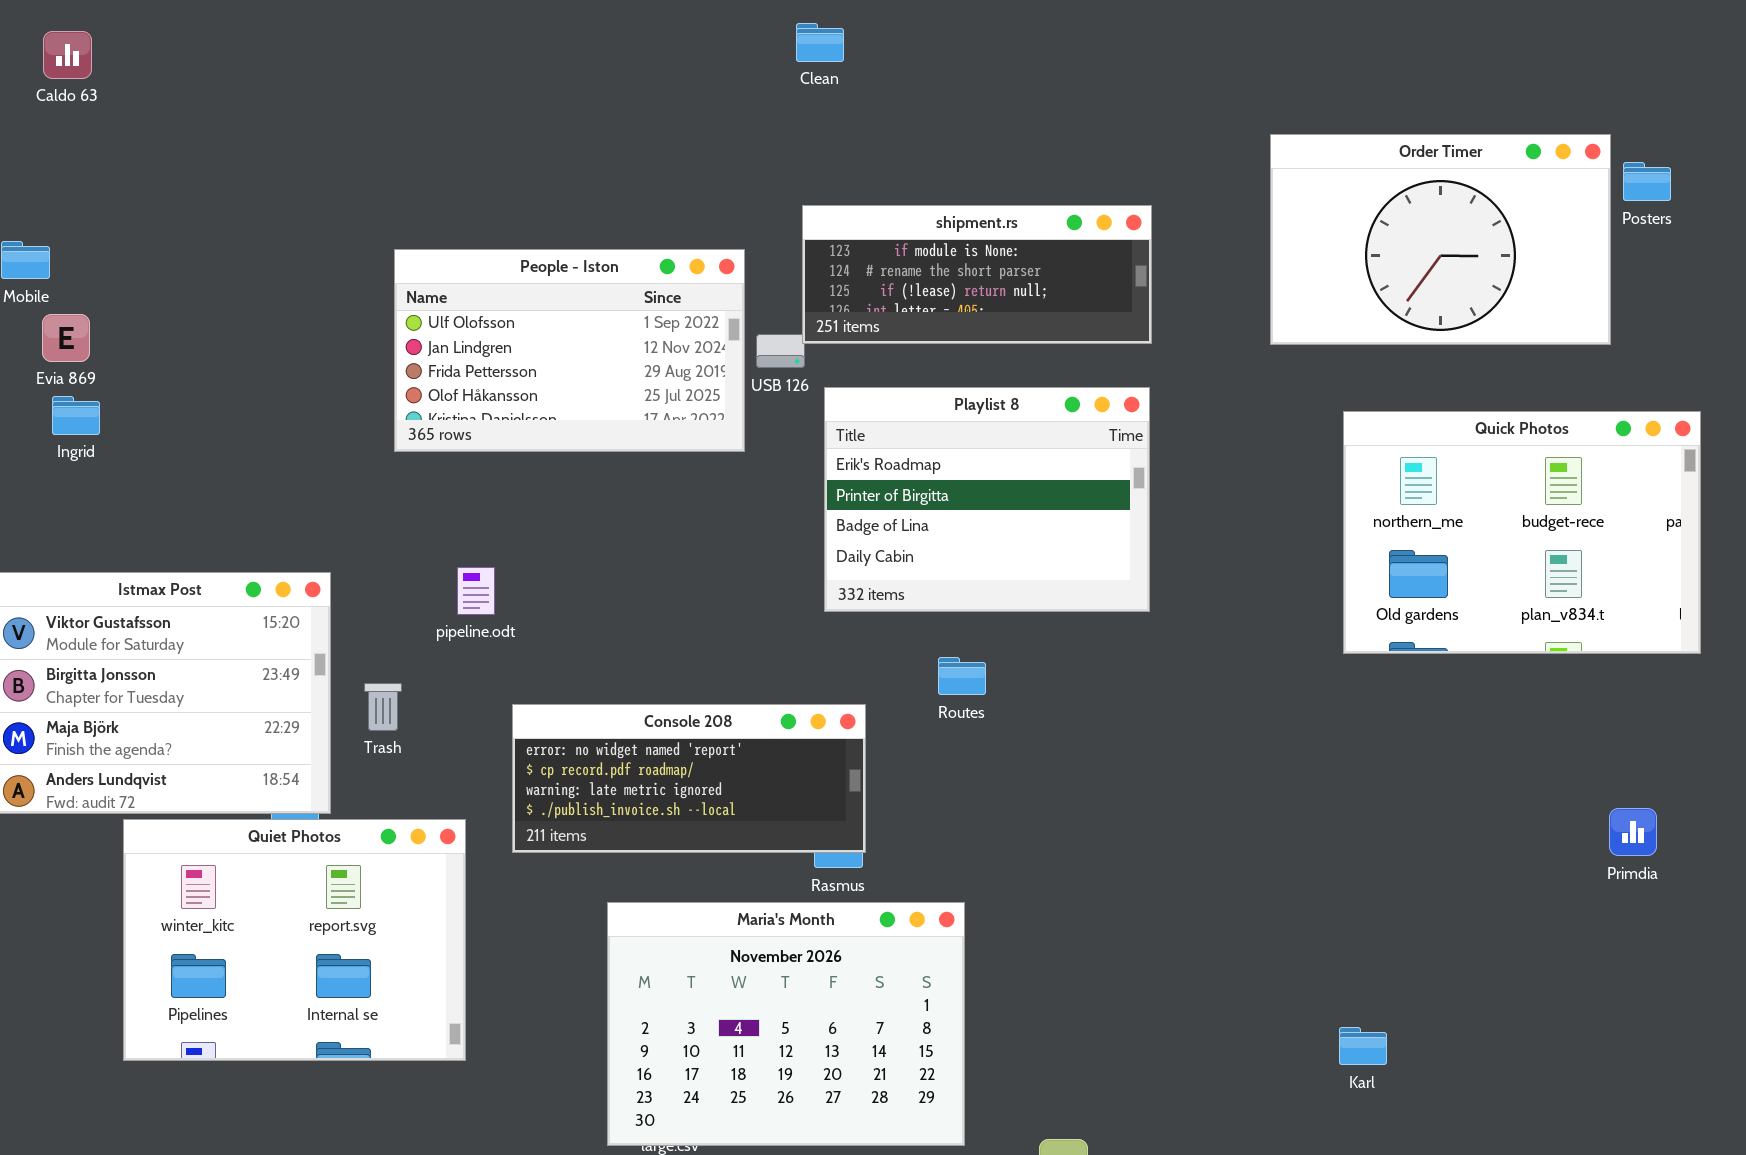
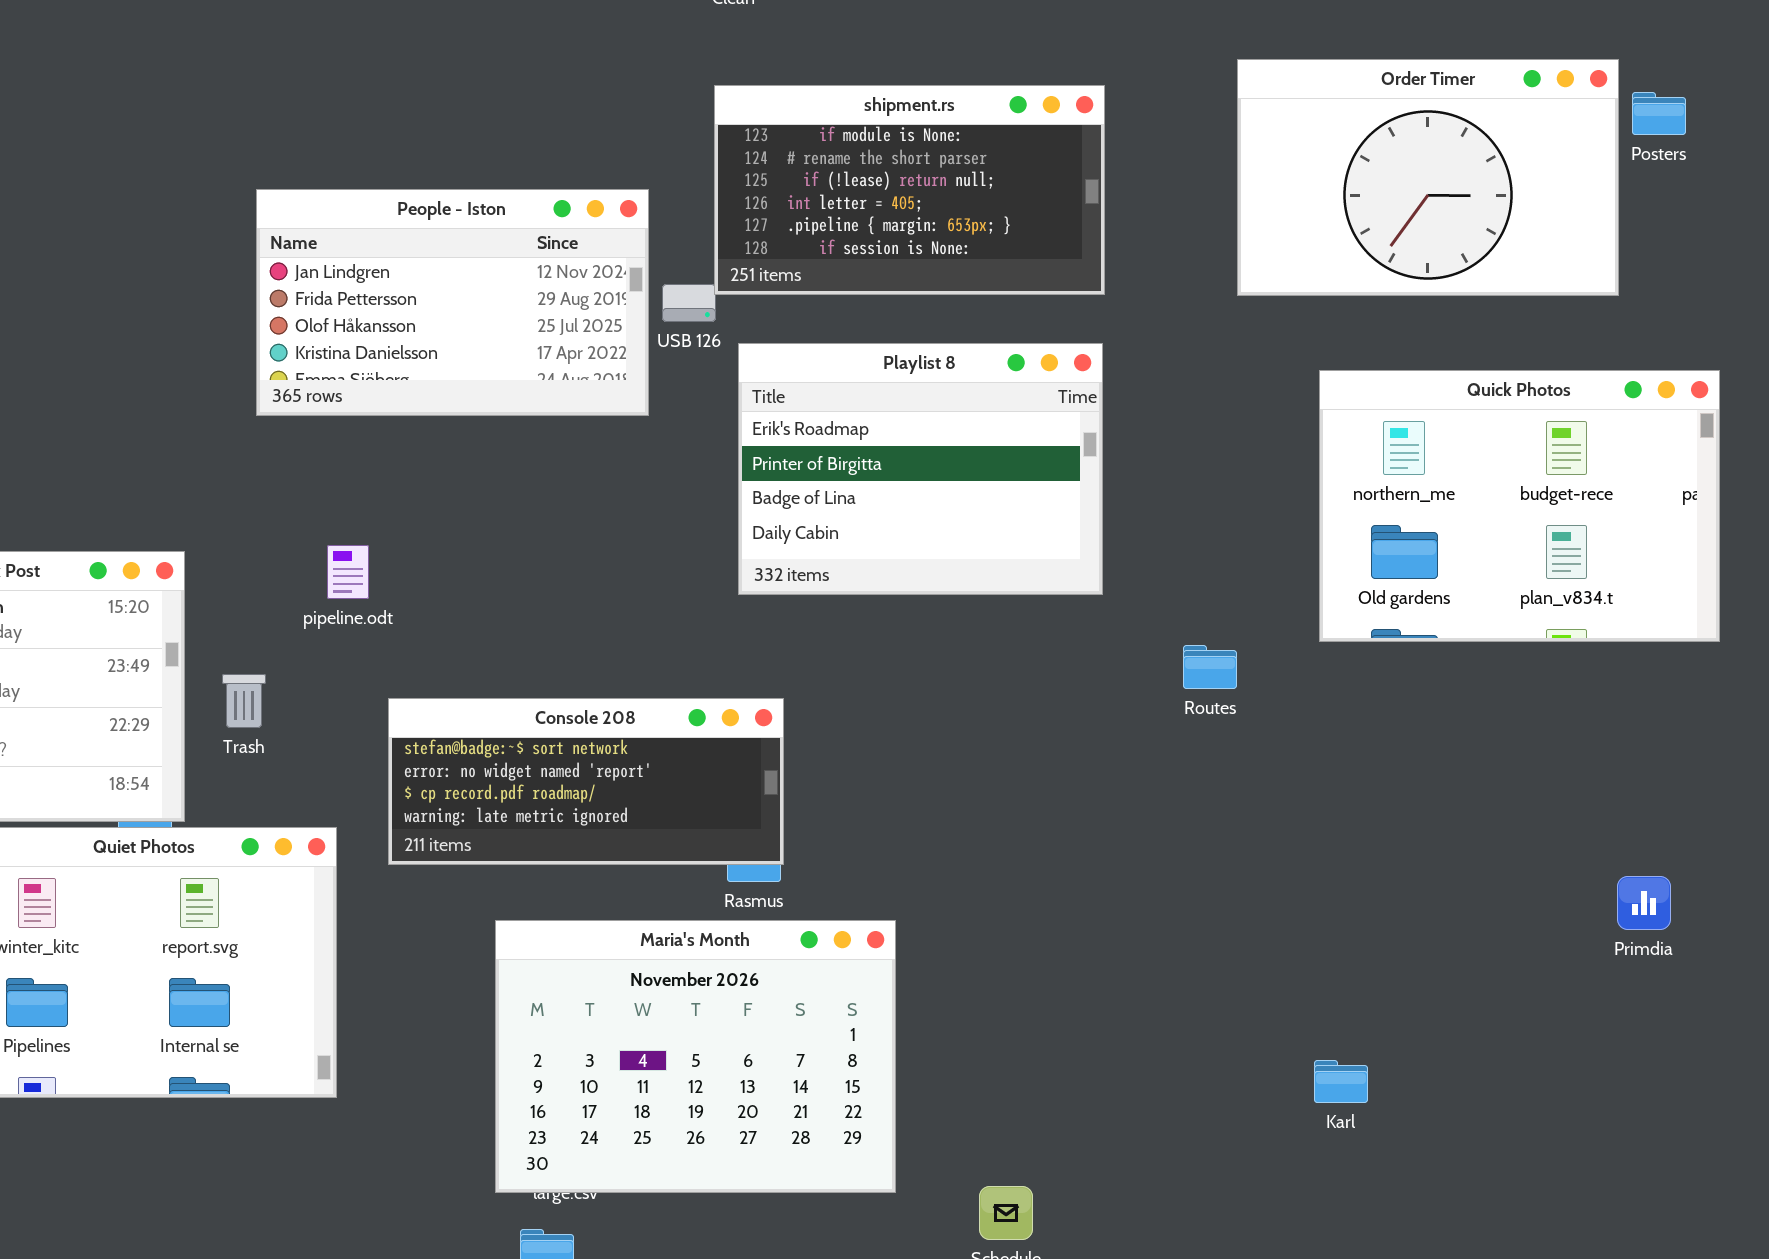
shipment.rs: [802,205,1152,344] -> [714,85,1105,295], resized
People - Iston: [394,249,745,452] -> [256,189,649,416], scrolled down 1 row
Routes: [938,657,986,695] -> [1183,645,1237,689], moved
Console 208: [512,704,866,853] -> [388,698,784,865], scrolled up 1 row
Primdia: [1609,808,1657,856] -> [1617,876,1671,930], moved

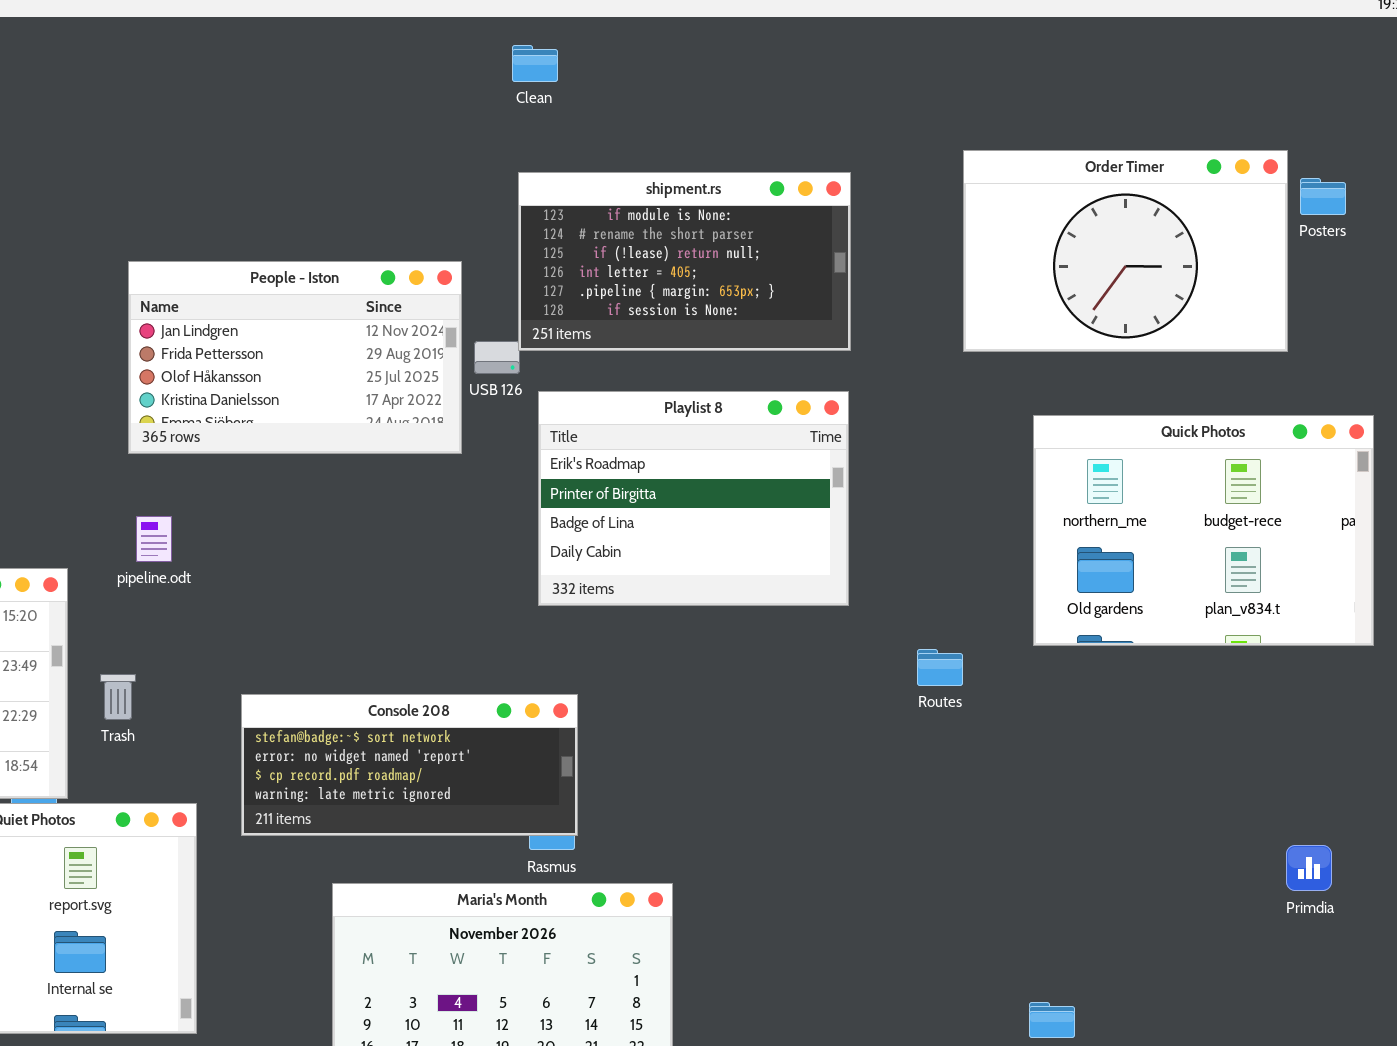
pipeline.odt: [327,545,369,599] -> [136,516,172,562], moved

